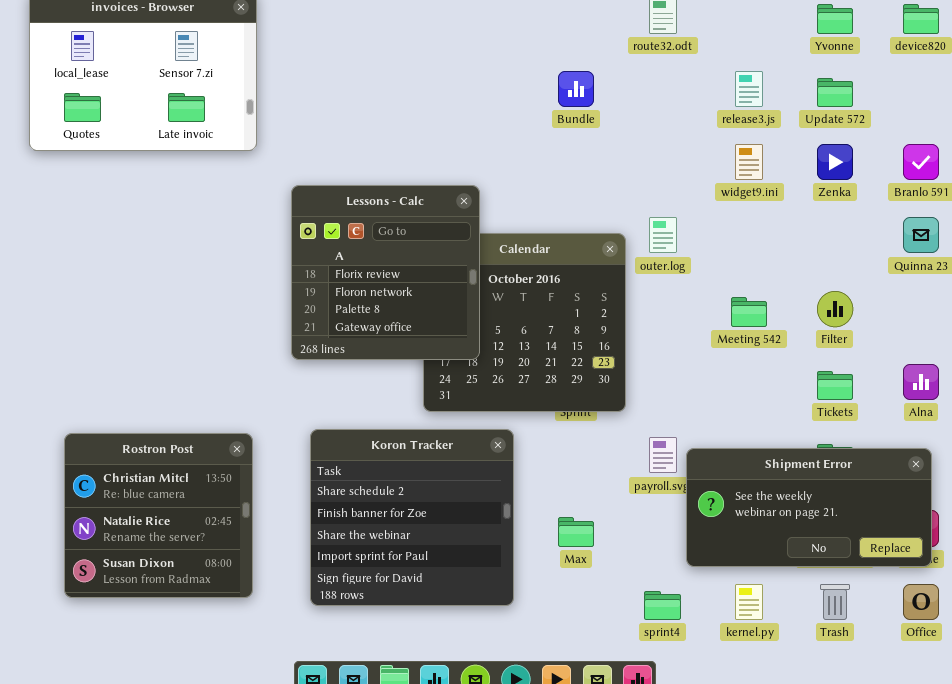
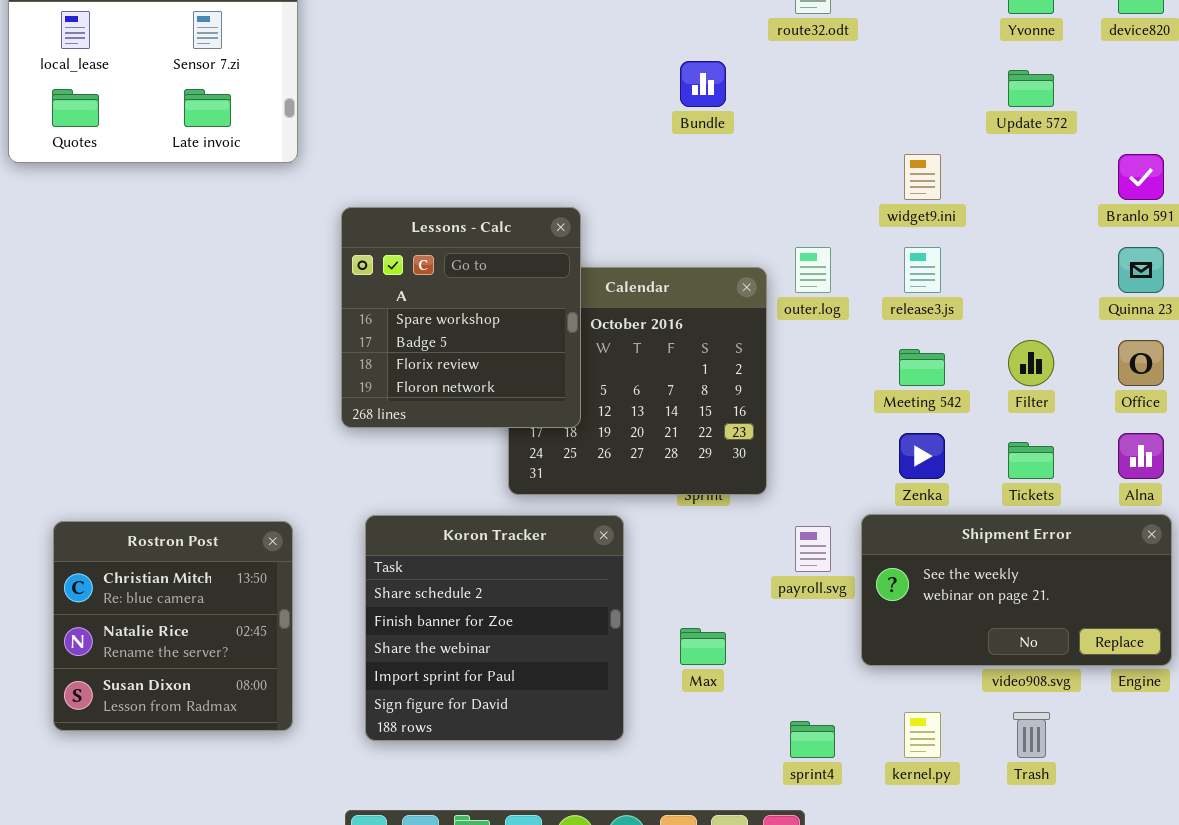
release3.js: [735,71,763,107] -> [904,247,941,293], moved
Zenka: [817,144,853,180] -> [899,433,945,479], moved
Lessons - Calc: [291,185,480,360] -> [341,207,581,428], scrolled up 2 rows
Shipment Error: [686,448,932,567] -> [861,514,1172,666], moved
Office: [903,584,939,620] -> [1118,340,1164,386], moved

